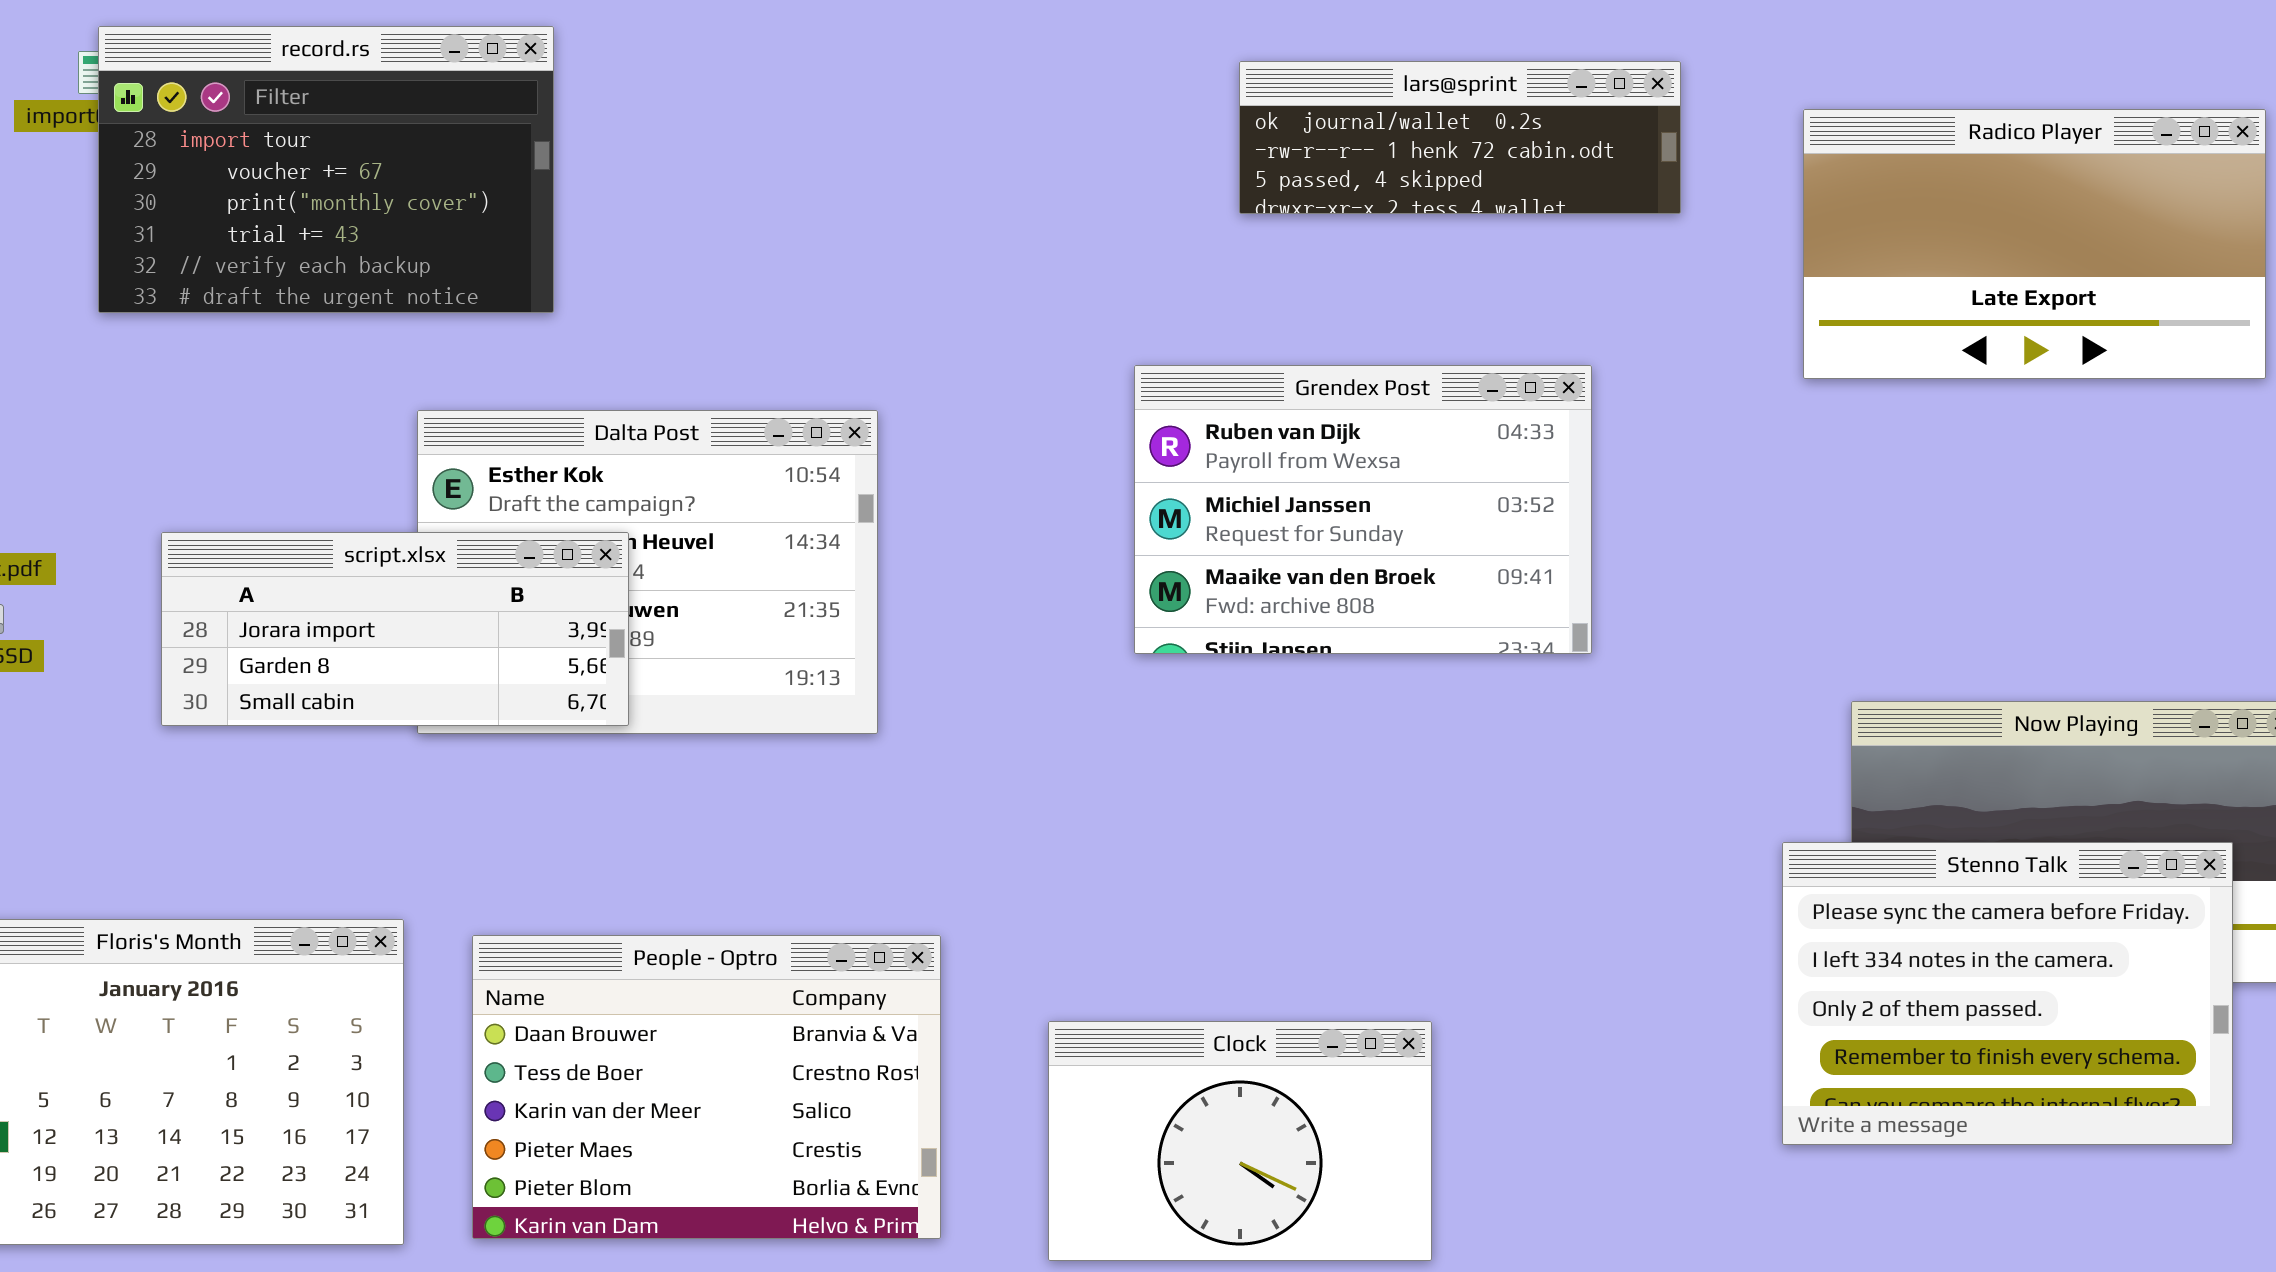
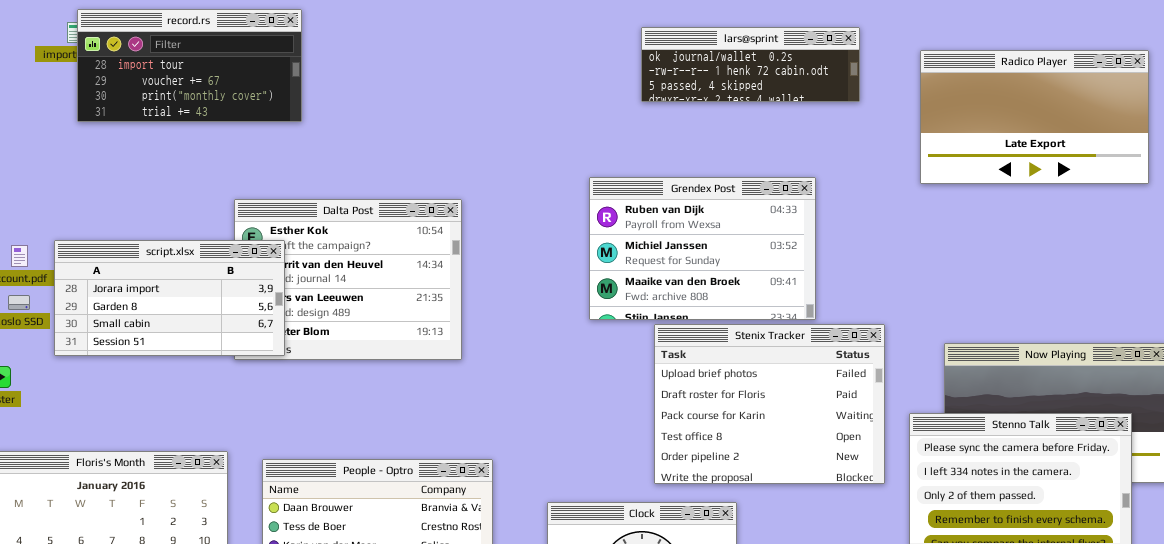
record.rs: [98,26,554,313] -> [77,9,302,122], resized
script.xlsx: [161,532,629,726] -> [54,240,285,356], moved, resized
Stenix Tracker: none -> [654,324,885,484], opened

